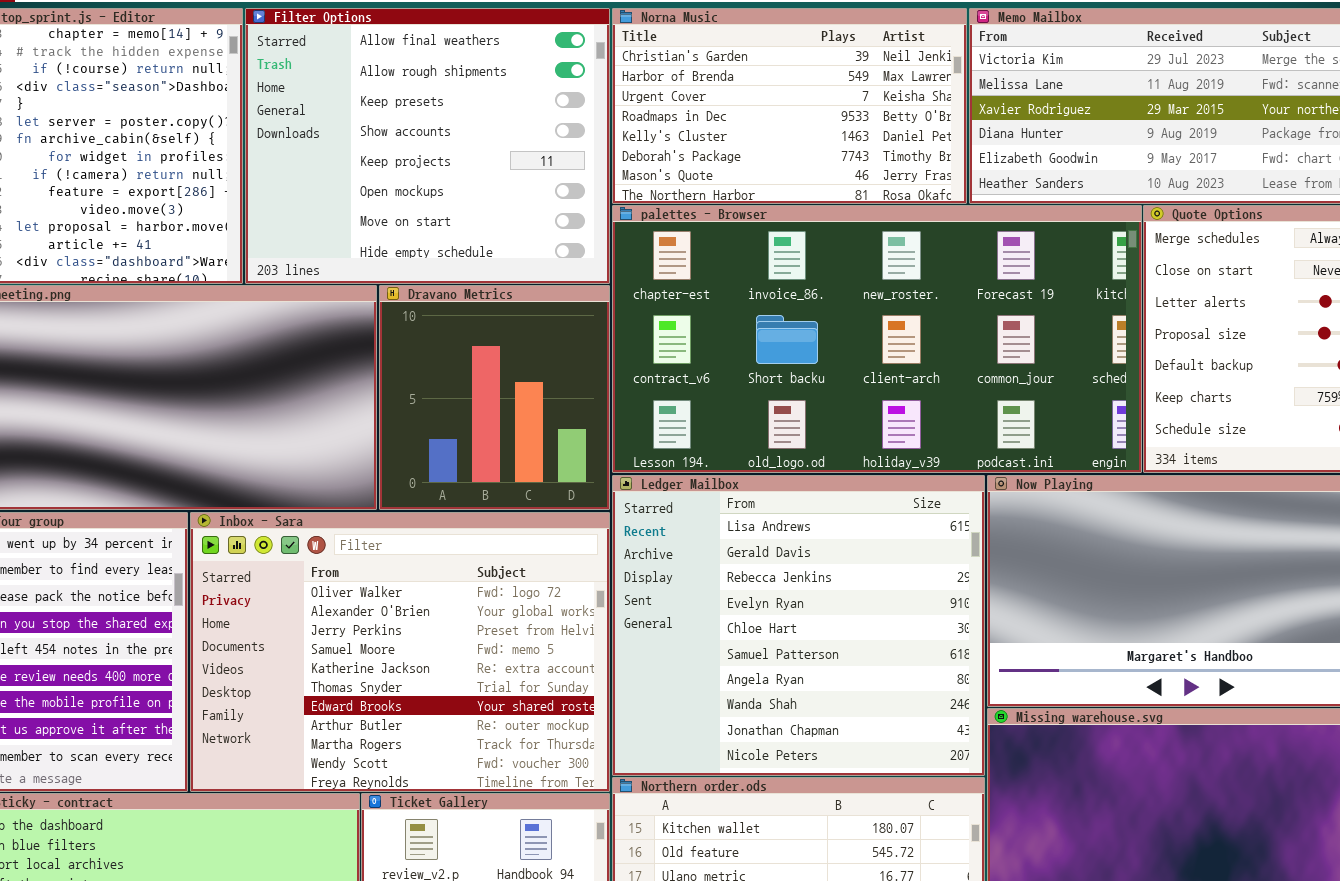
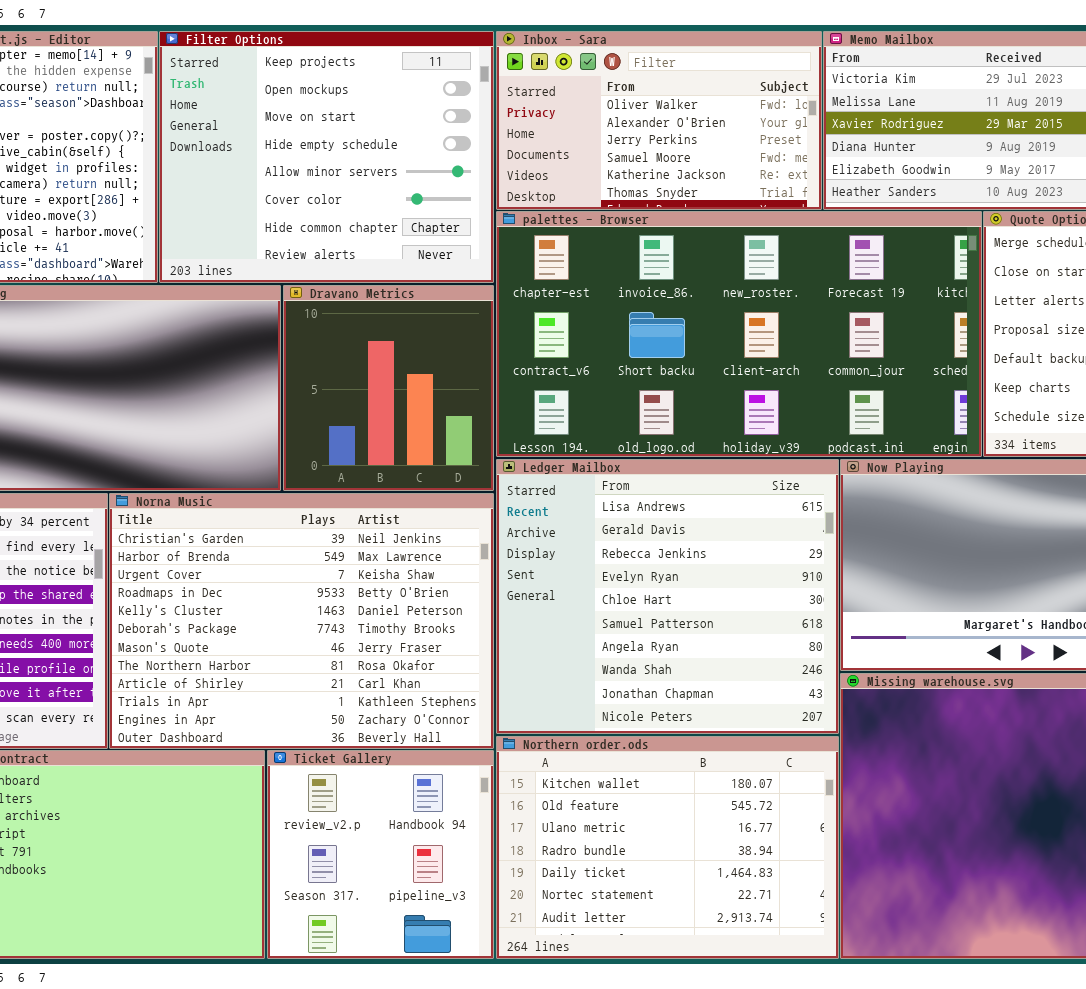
Filter Options: [245,8,610,284] -> [159,31,494,283], scrolled down 4 rows
Norna Music: [612,8,967,204] -> [109,493,494,749], moved, resized
Inbox - Sara: [190,512,610,792] -> [496,31,822,210], moved, resized

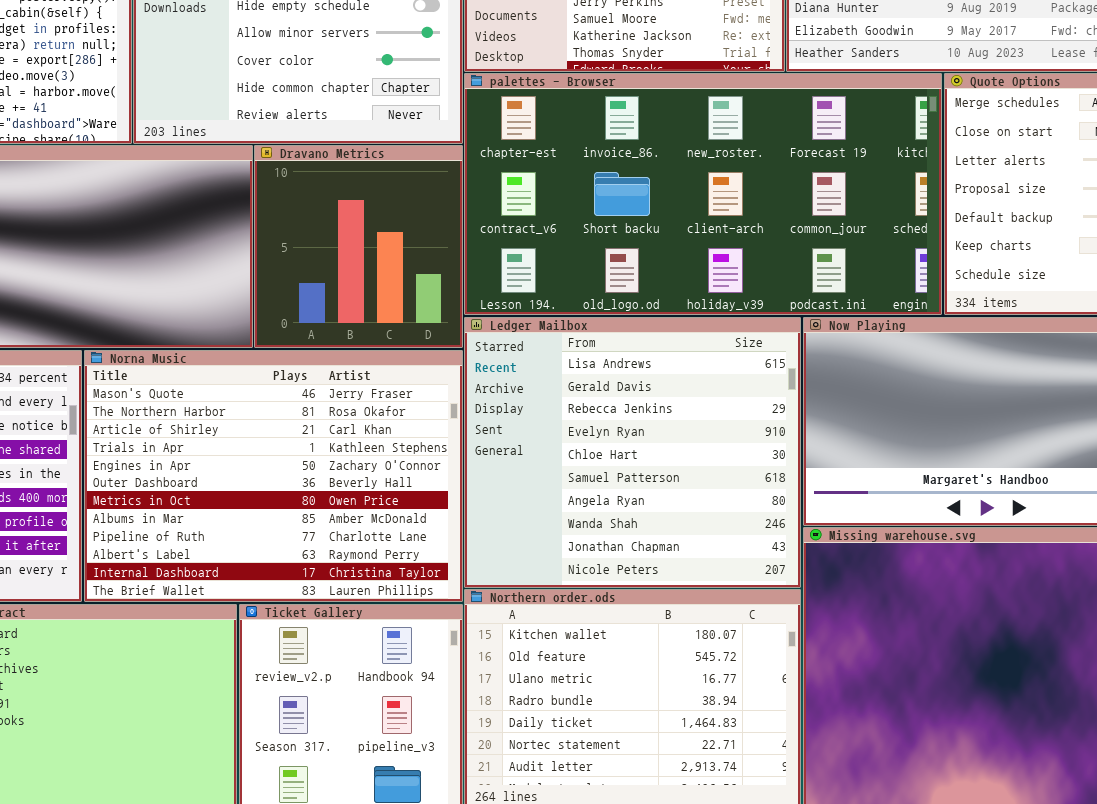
Norna Music: [109,493,494,749] -> [84,350,463,602], scrolled down 6 rows

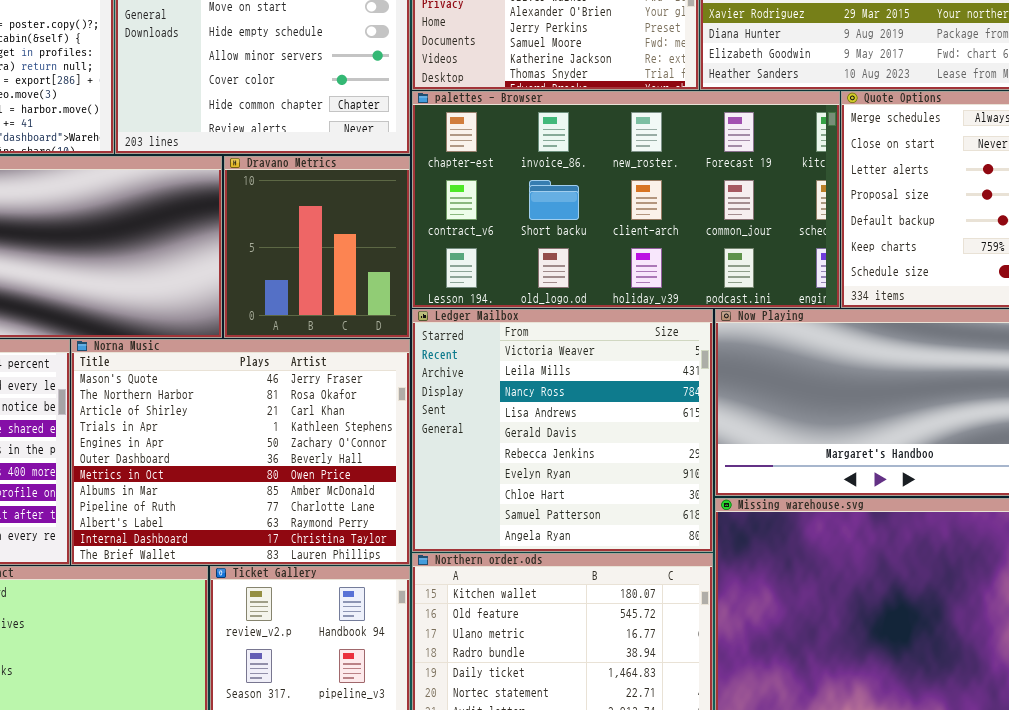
Ledger Mailbox: [464,317,801,588] -> [412,309,713,552], scrolled up 3 rows

